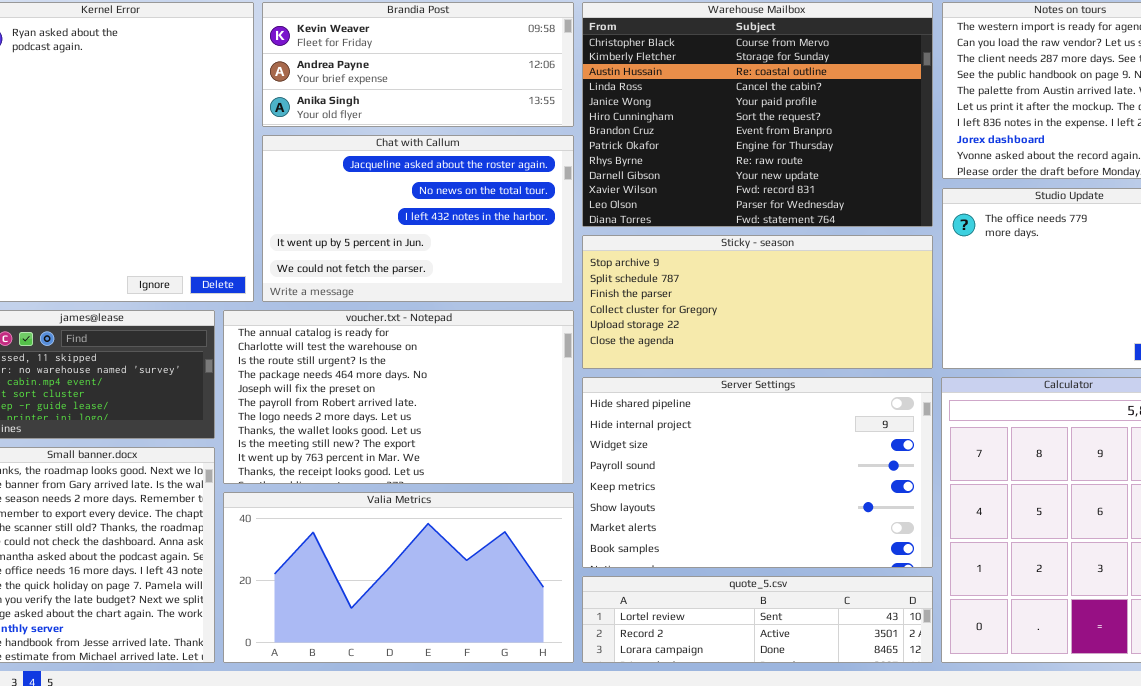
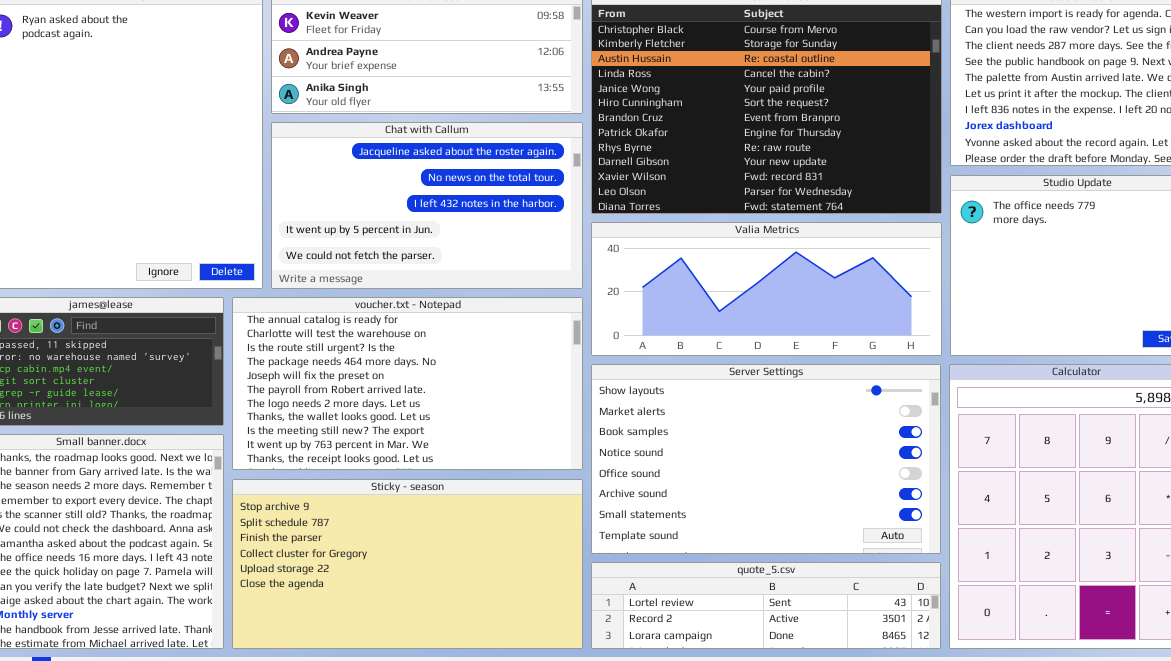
Sticky - season: [582,235,933,369] -> [232,479,583,649], moved, resized
Server Settings: [582,377,933,568] -> [591,364,941,554], scrolled down 5 rows
Valia Metrics: [223,492,574,663] -> [591,222,942,356], moved, resized

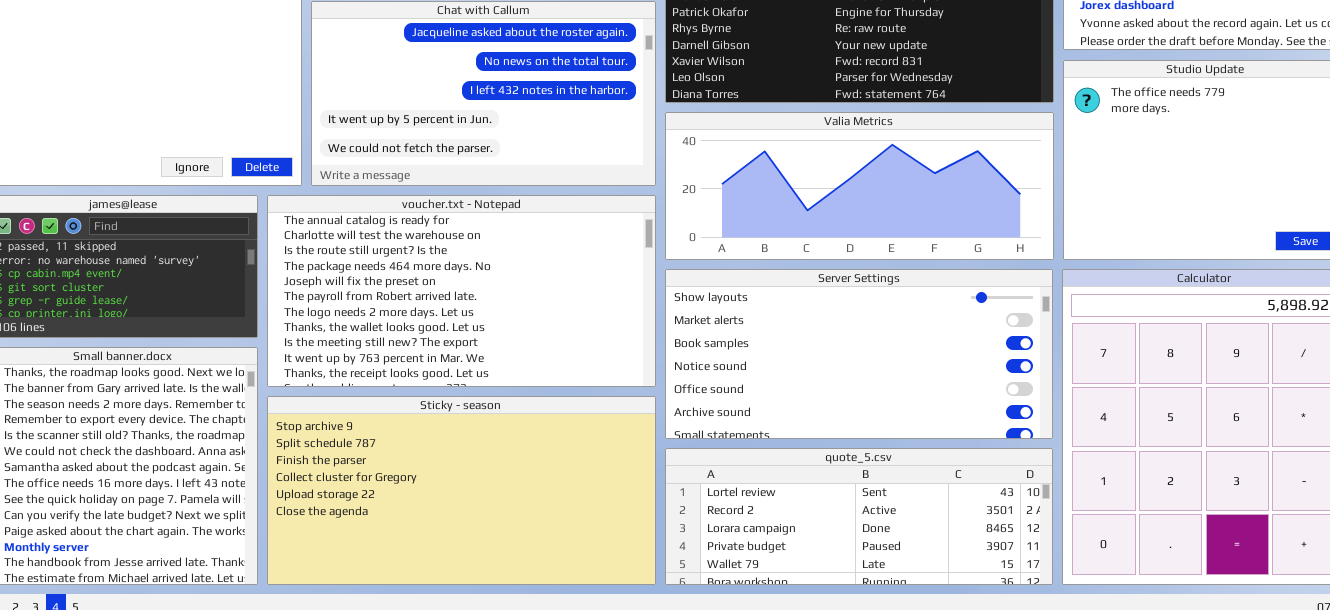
Server Settings: [591,364,941,554] -> [665,269,1053,439], resized
quote_5.csv: [591,562,941,649] -> [665,448,1053,585], resized

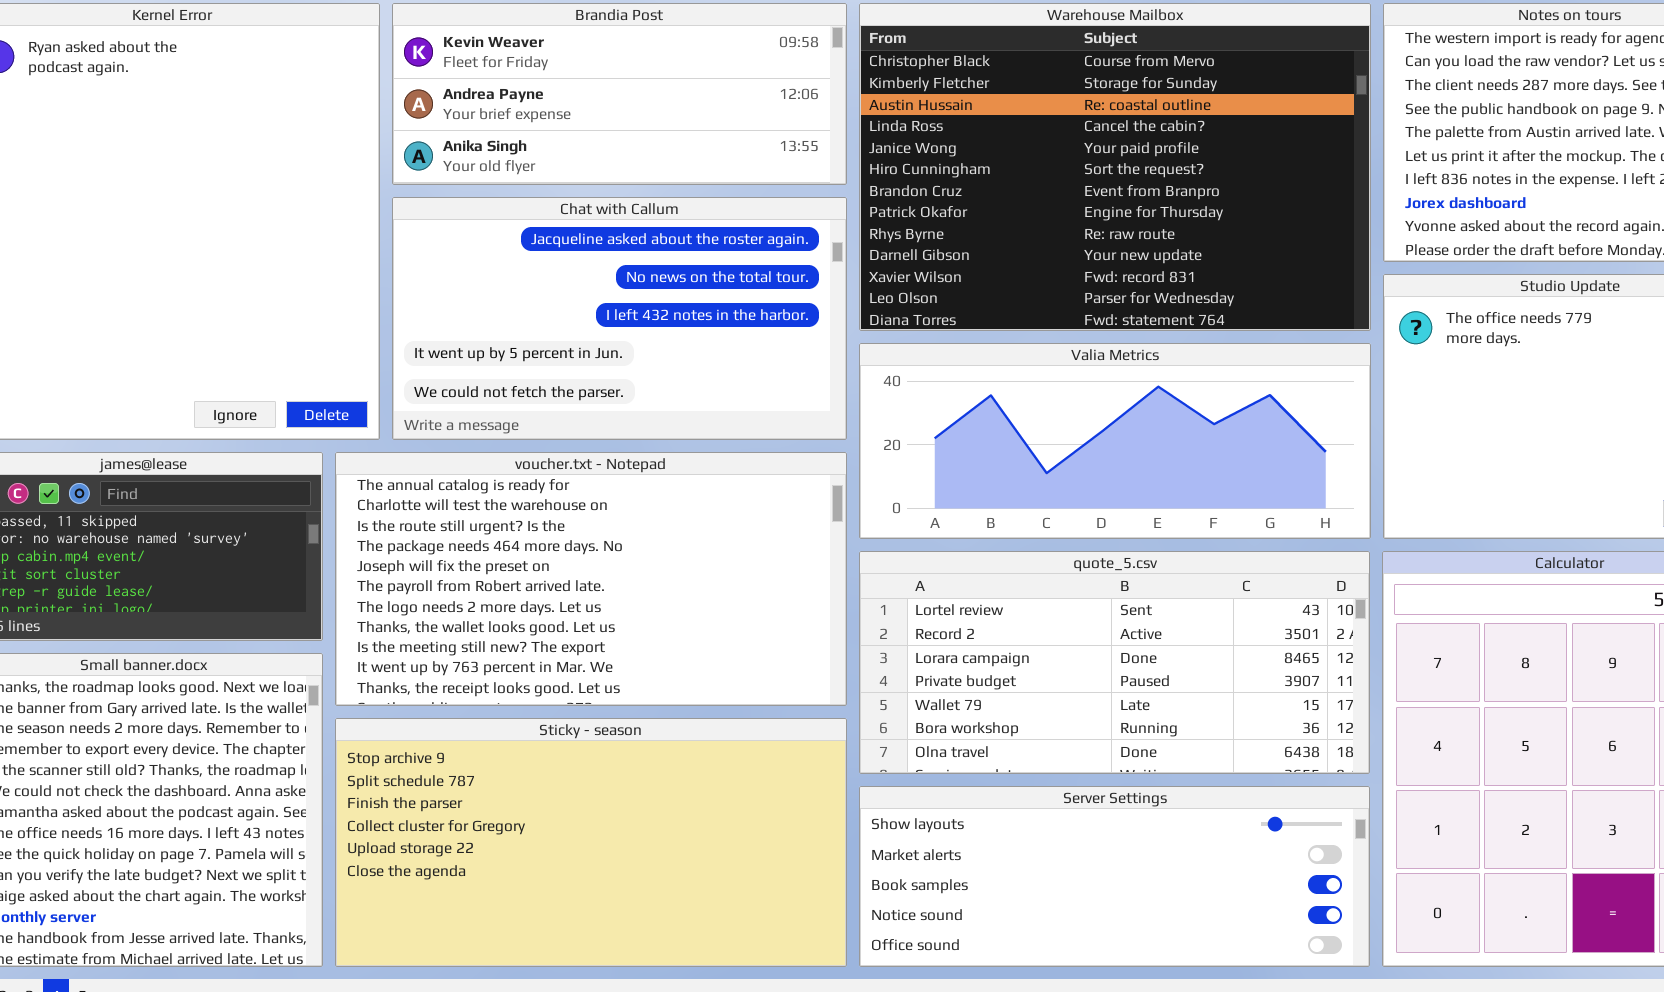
Server Settings: [665,269,1053,439] -> [859,786,1370,967], moved, resized
quote_5.csv: [665,448,1053,585] -> [859,551,1370,774], moved, resized

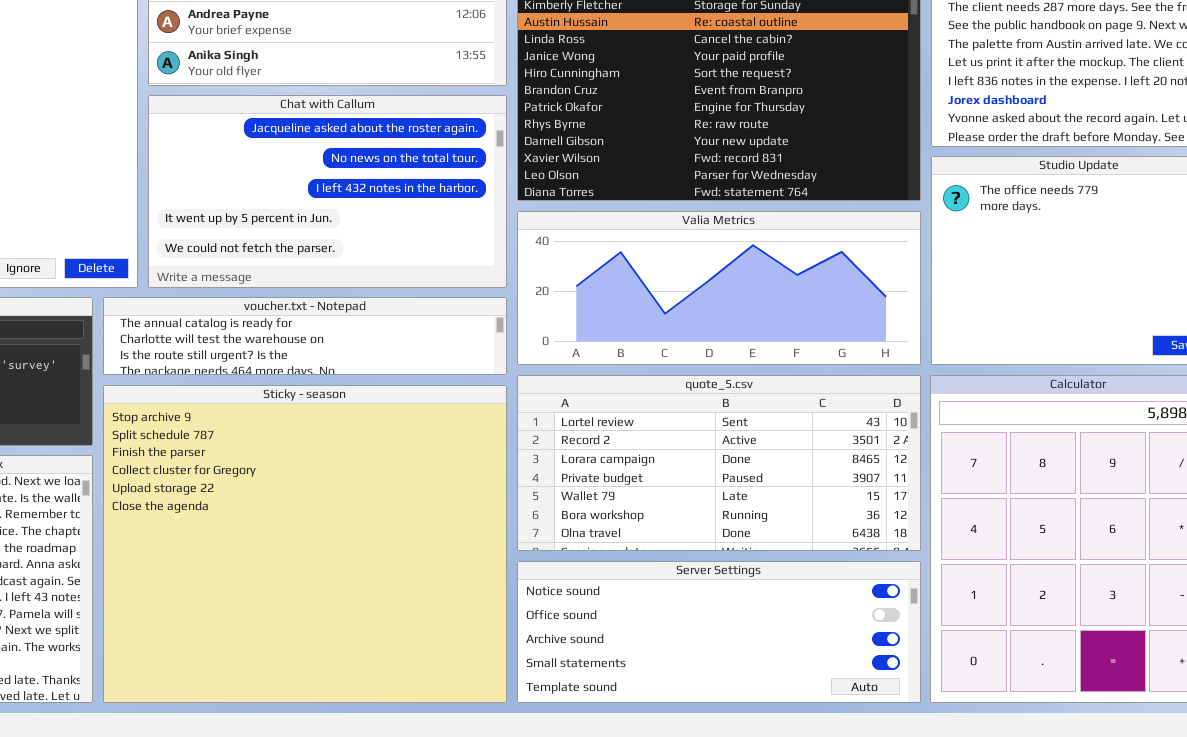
voucher.txt - Notepad: [335,452,847,706] -> [103,297,507,375], resized
Sticky - season: [335,718,847,967] -> [103,385,507,703], resized
Server Settings: [859,786,1370,967] -> [517,561,921,703], scrolled down 3 rows

